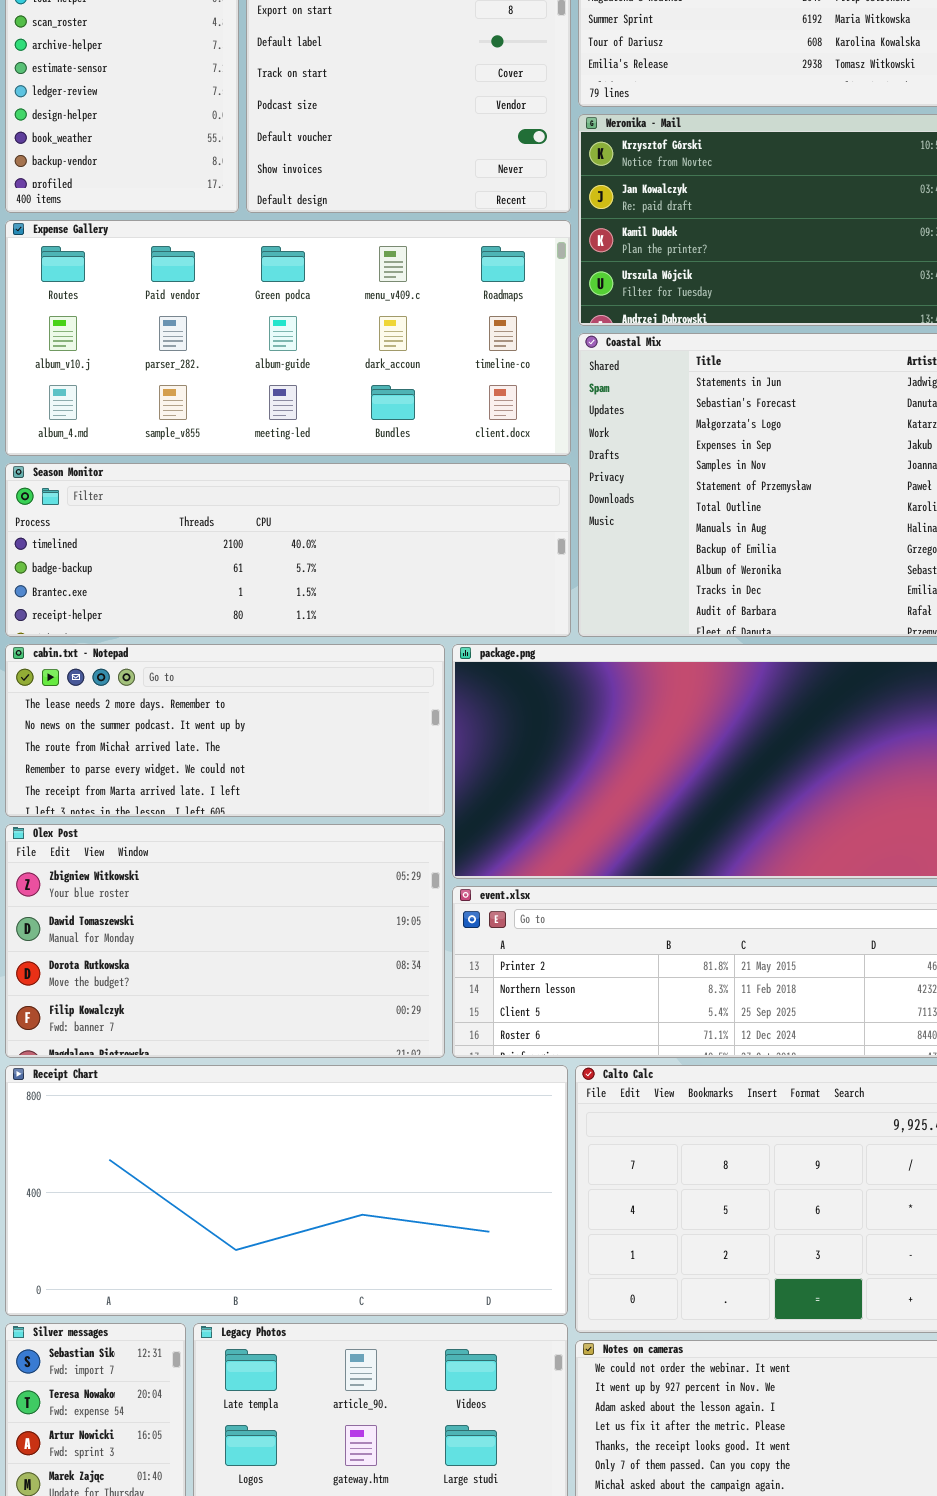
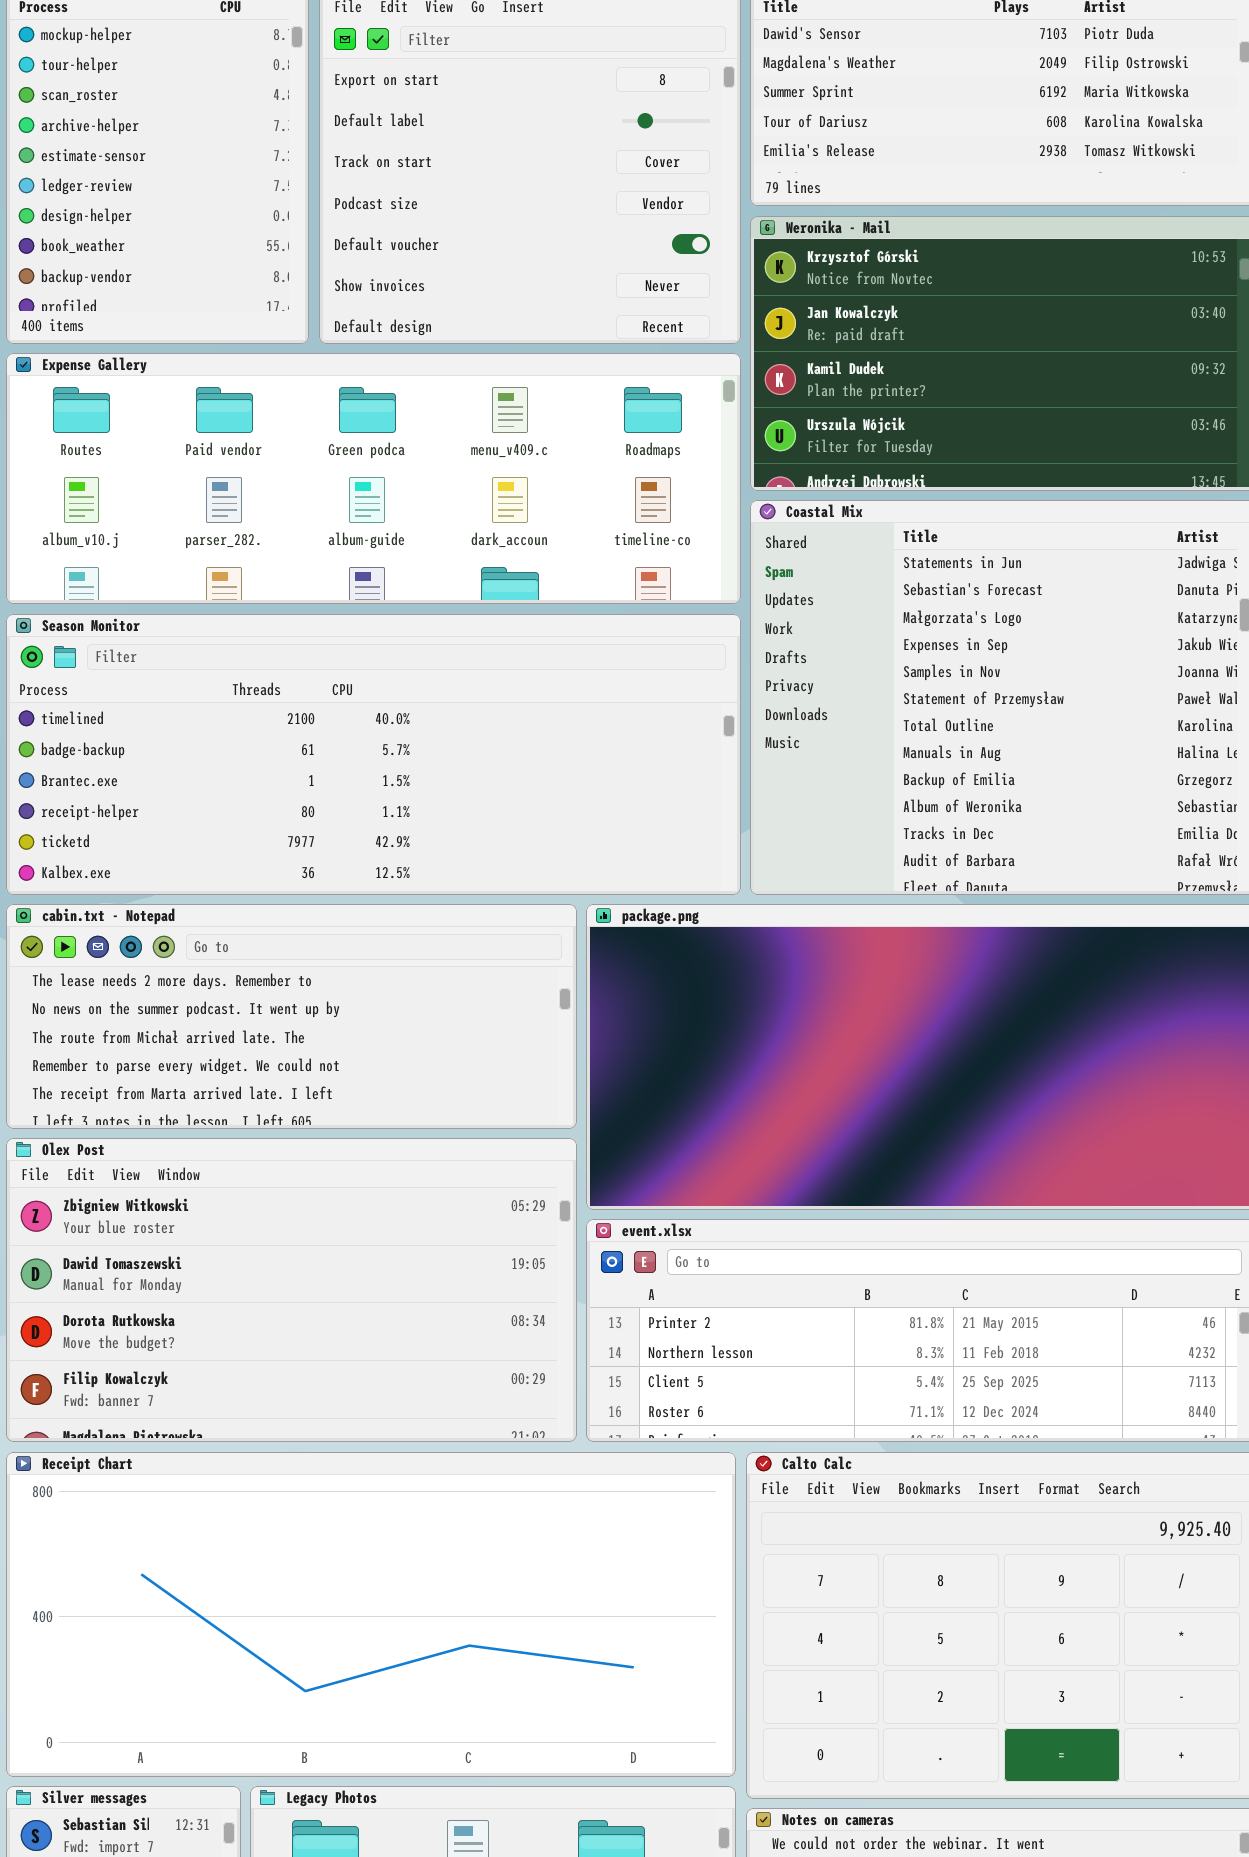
Expense Gallery: [5,220,571,456] -> [6,353,741,604], resized
Season Monitor: [5,463,571,637] -> [6,614,741,895], resized

